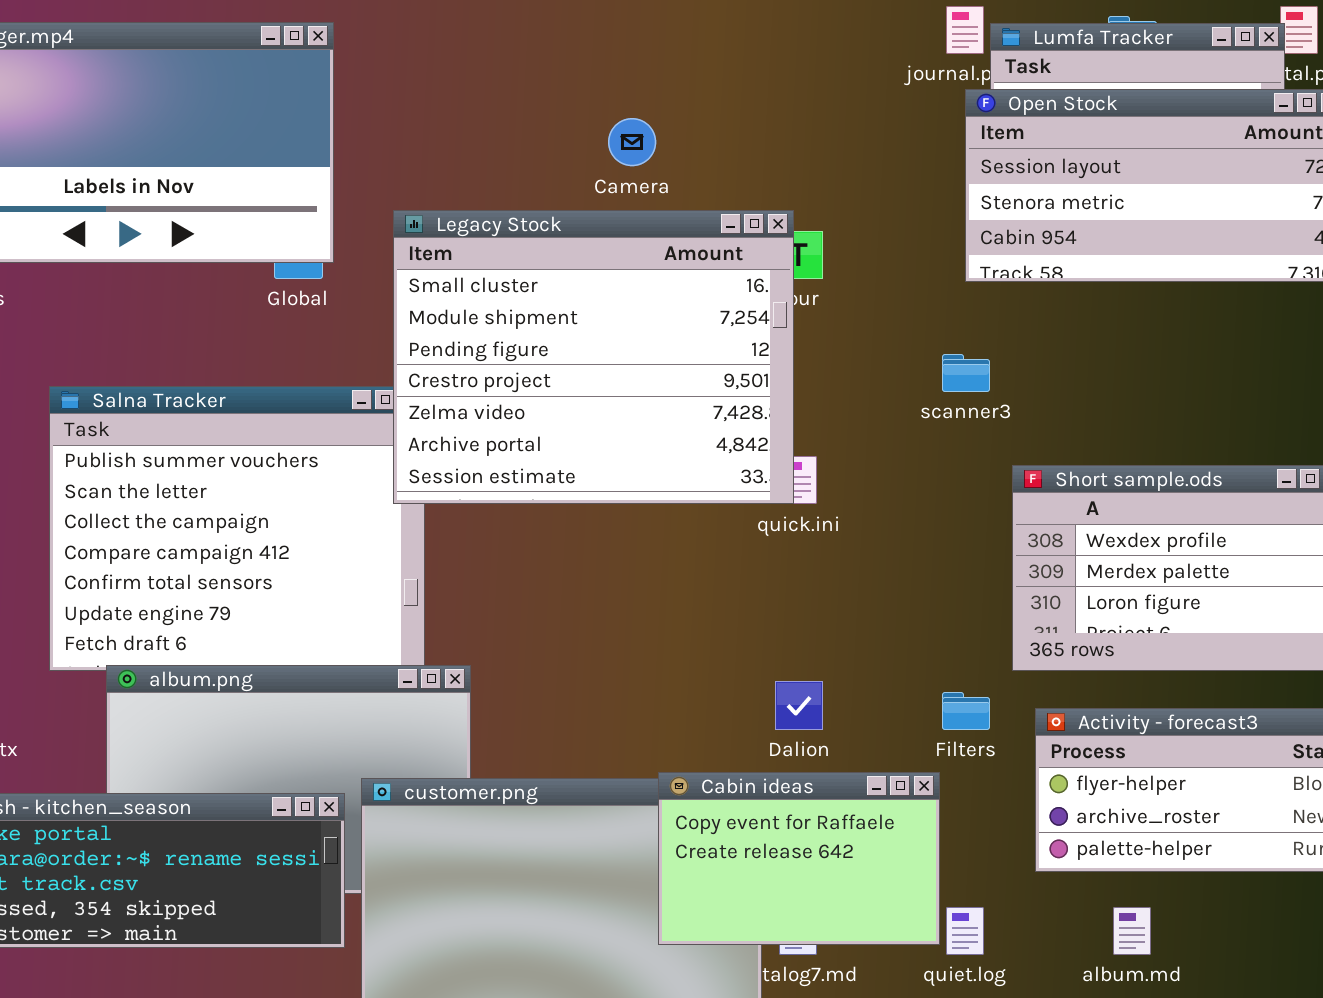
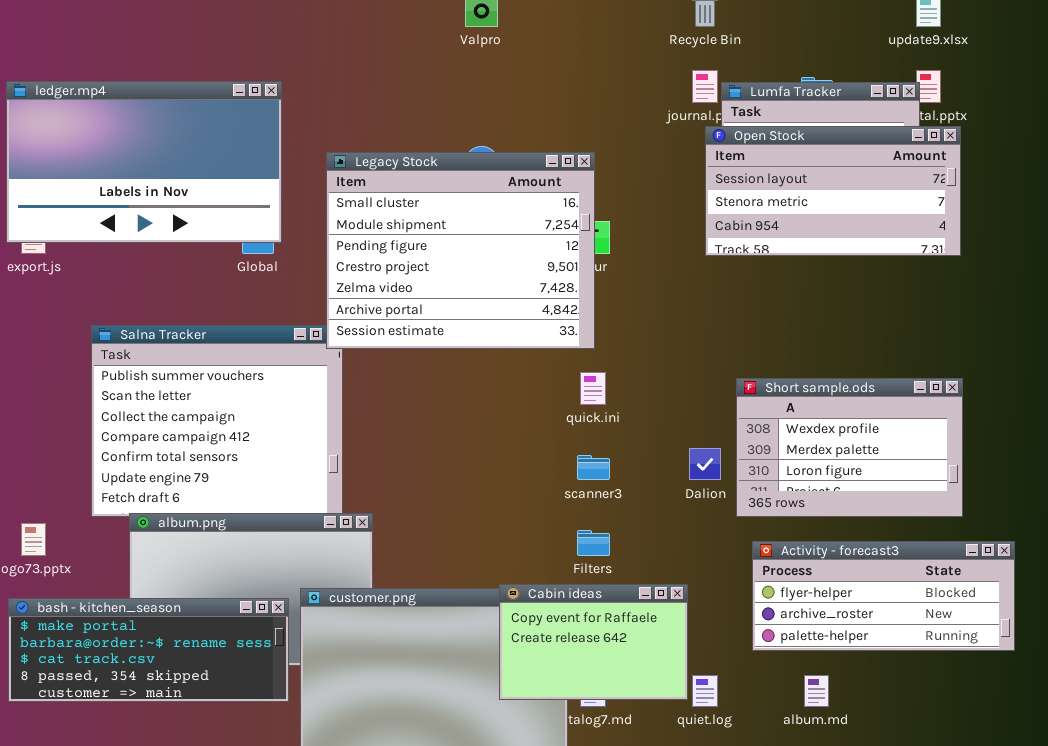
Legacy Stock: [393,210,794,504] -> [326,152,595,349], moved
scanner3: [942,354,990,392] -> [577,455,610,480], moved
Dalion: [775,681,823,730] -> [689,448,721,480], moved
Filters: [942,692,990,730] -> [577,530,610,556], moved

